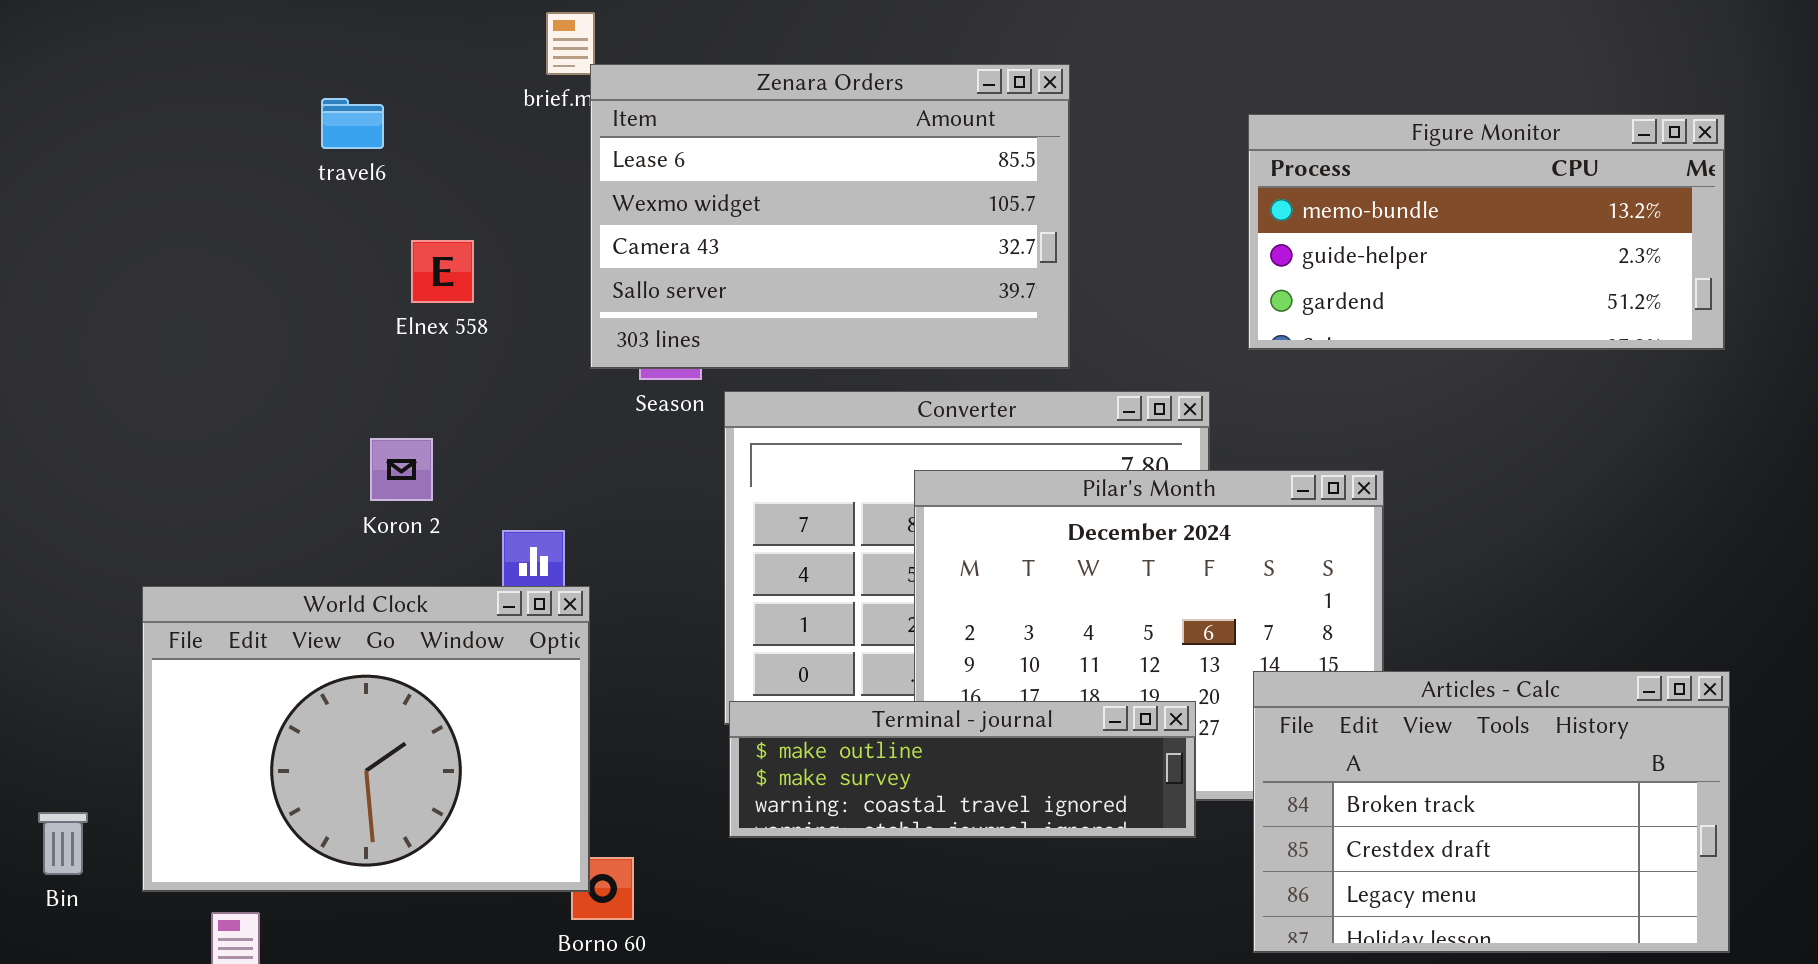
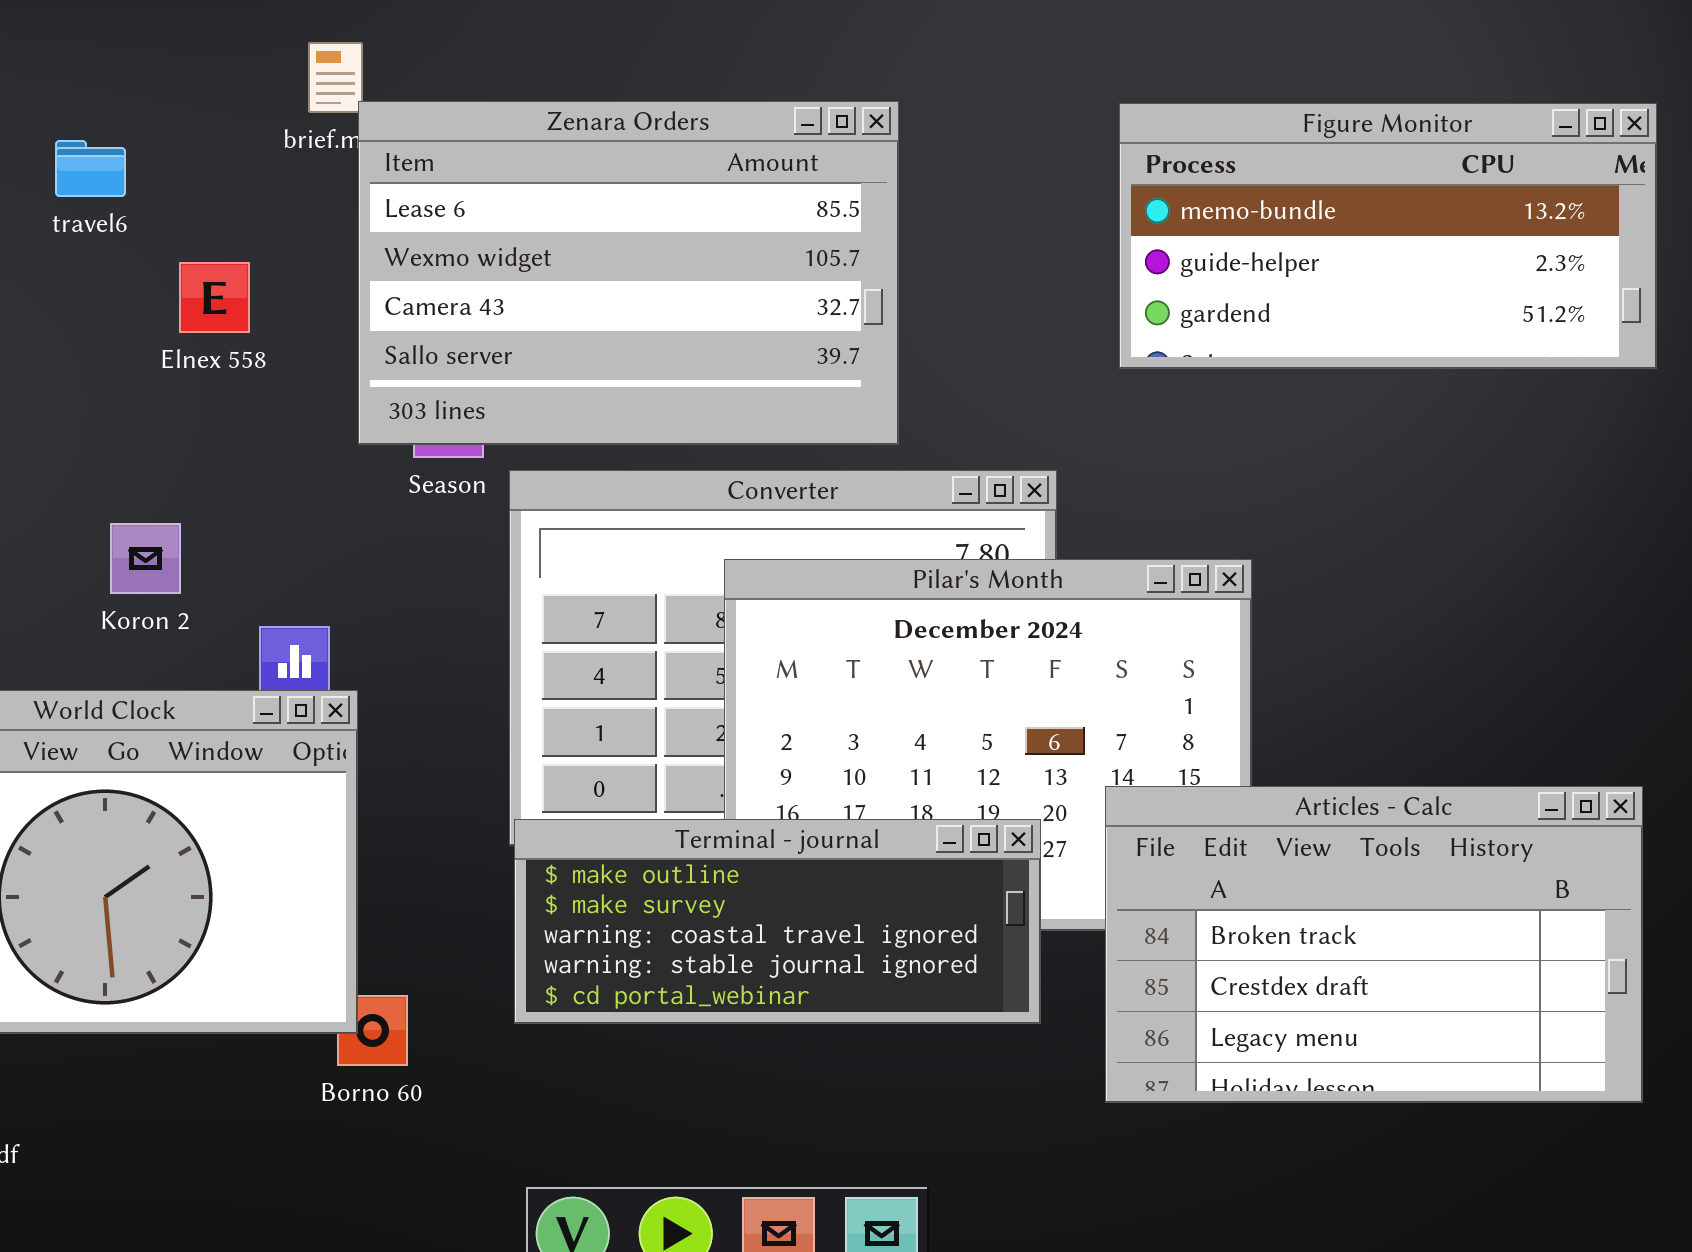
Figure Monitor: [1248,114,1725,350] -> [1119,103,1657,369], moved
Elnex 558: [411,240,474,303] -> [179,262,250,333], moved
Terminal - journal: [729,701,1196,838] -> [514,819,1041,1024], resized

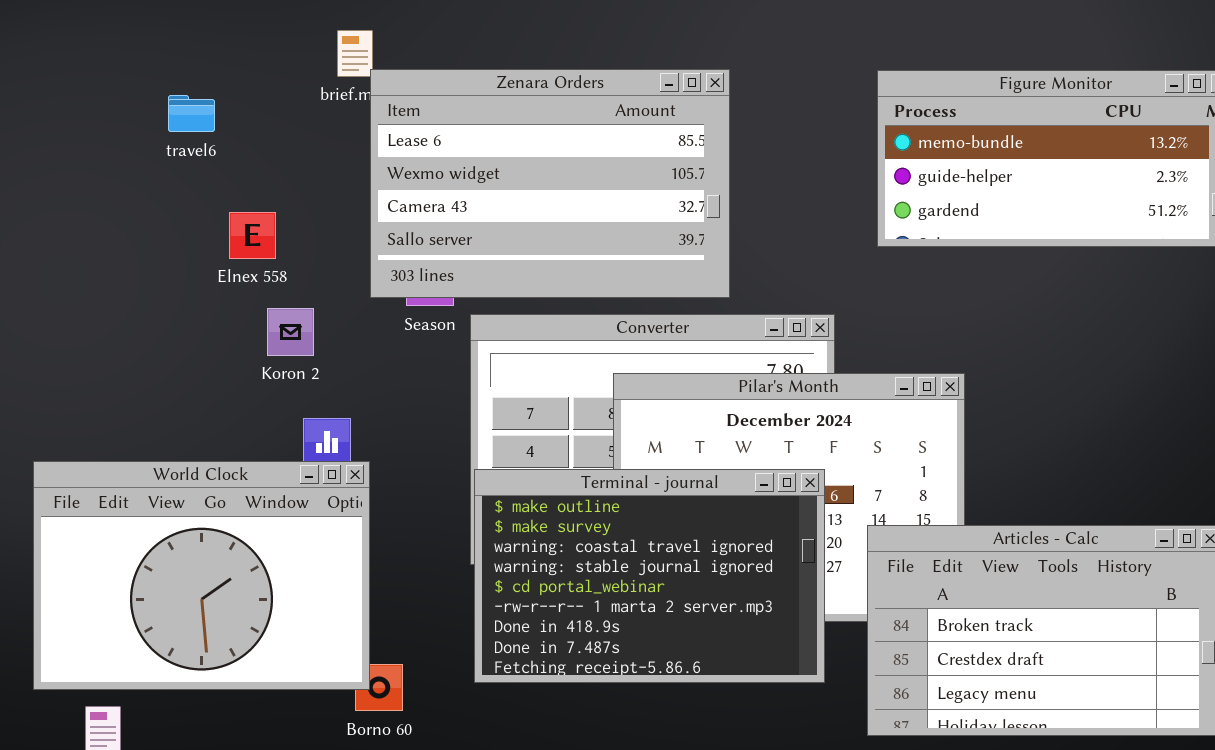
Elnex 558: [179,262,250,333] -> [229,212,276,259], moved
Koron 2: [110,523,181,594] -> [267,308,314,356], moved
Terminal - journal: [514,819,1041,1024] -> [474,469,825,683], resized

